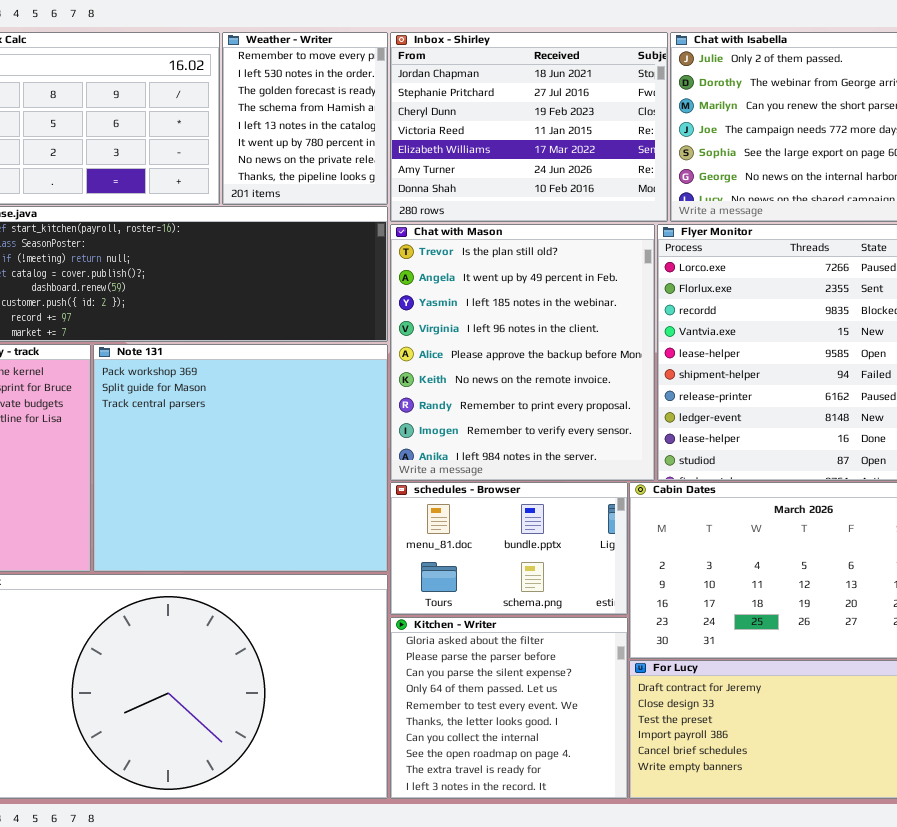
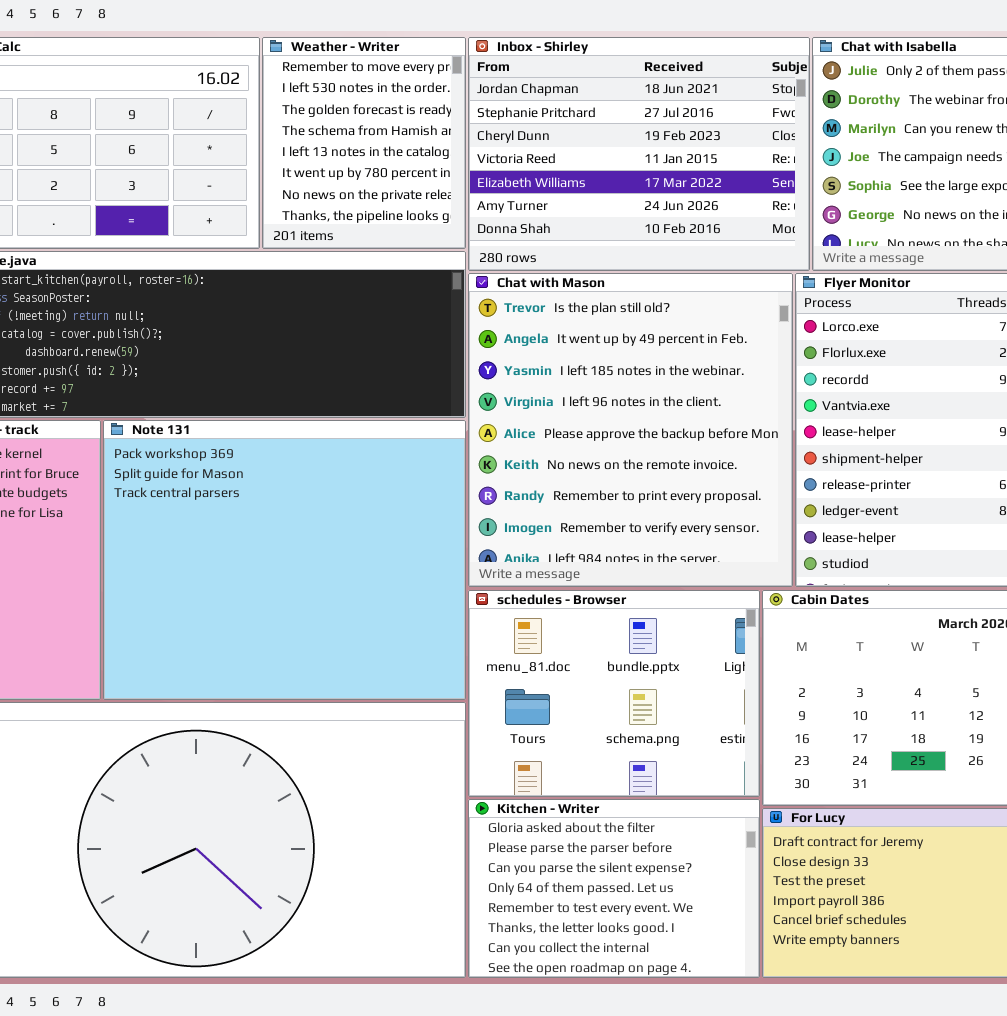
schedules - Browser: [390,482,628,615] -> [468,590,760,797], resized
Kitchen - Writer: [390,617,628,799] -> [468,799,760,978], resized

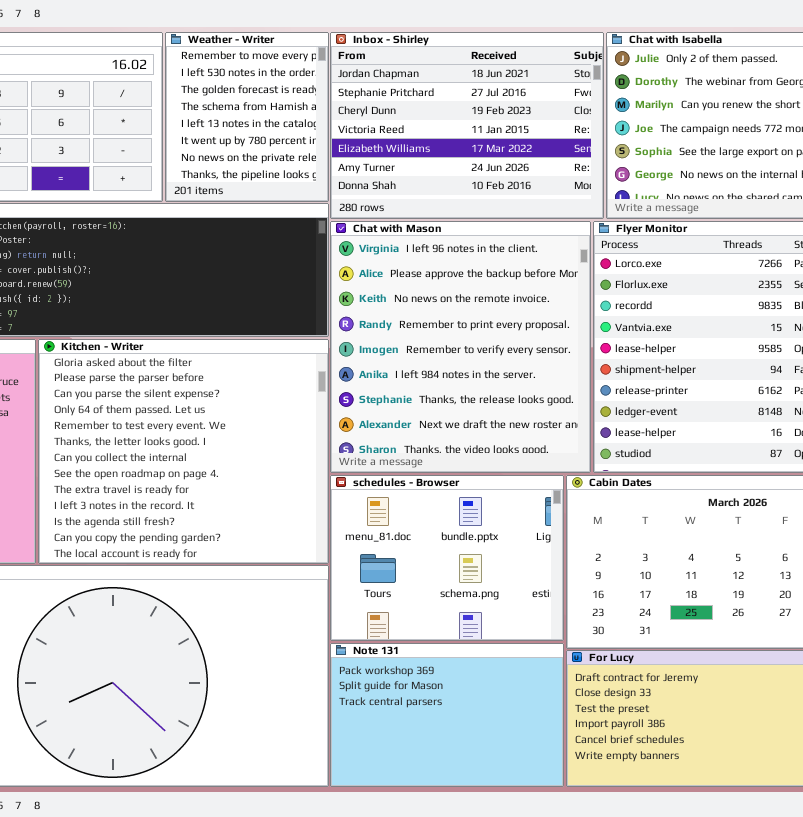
Chat with Mason: [468,273,793,587] -> [330,221,591,473], scrolled down 3 rows
Note 131: [103,420,466,700] -> [330,643,564,787], moved, resized
Kitchen - Writer: [468,799,760,978] -> [38,339,329,564], moved, resized

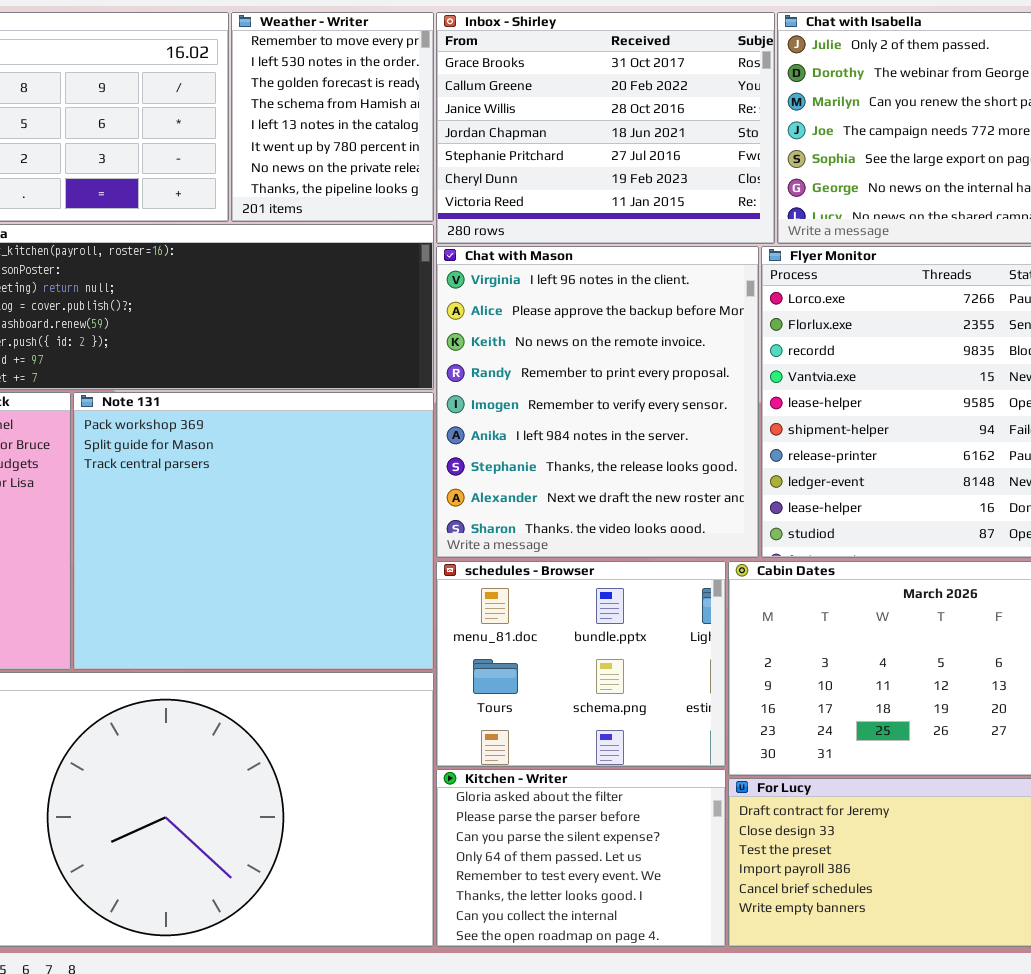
Inbox - Shirley: [330,32,604,219] -> [436,12,775,244], scrolled up 3 rows
Kitchen - Writer: [38,339,329,564] -> [436,769,726,947], moved, resized
Note 131: [330,643,564,787] -> [73,392,434,670], moved, resized

